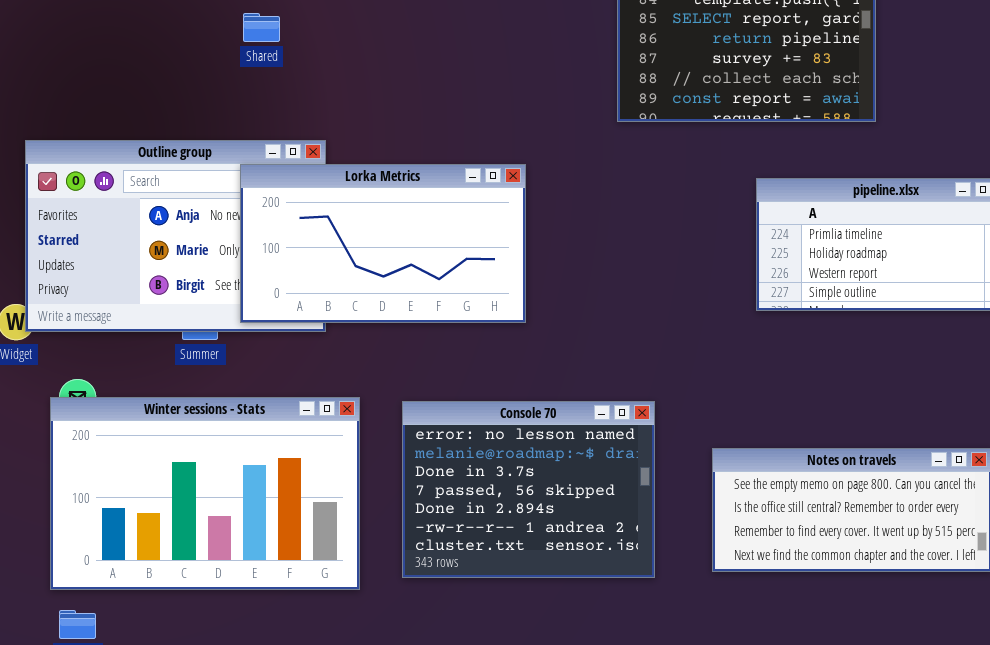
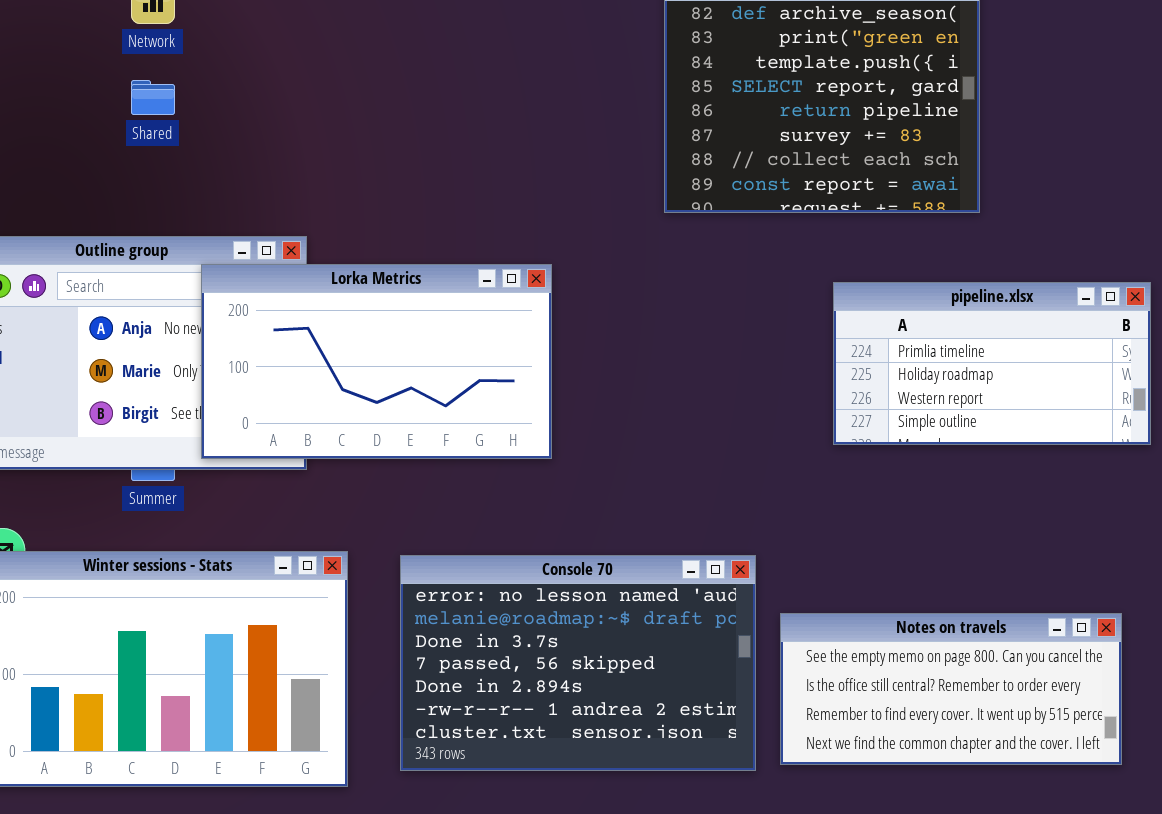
Shared: [243,13,280,42] -> [131,80,175,115], moved
Console 70: [402,401,655,578] -> [400,555,756,771], resized

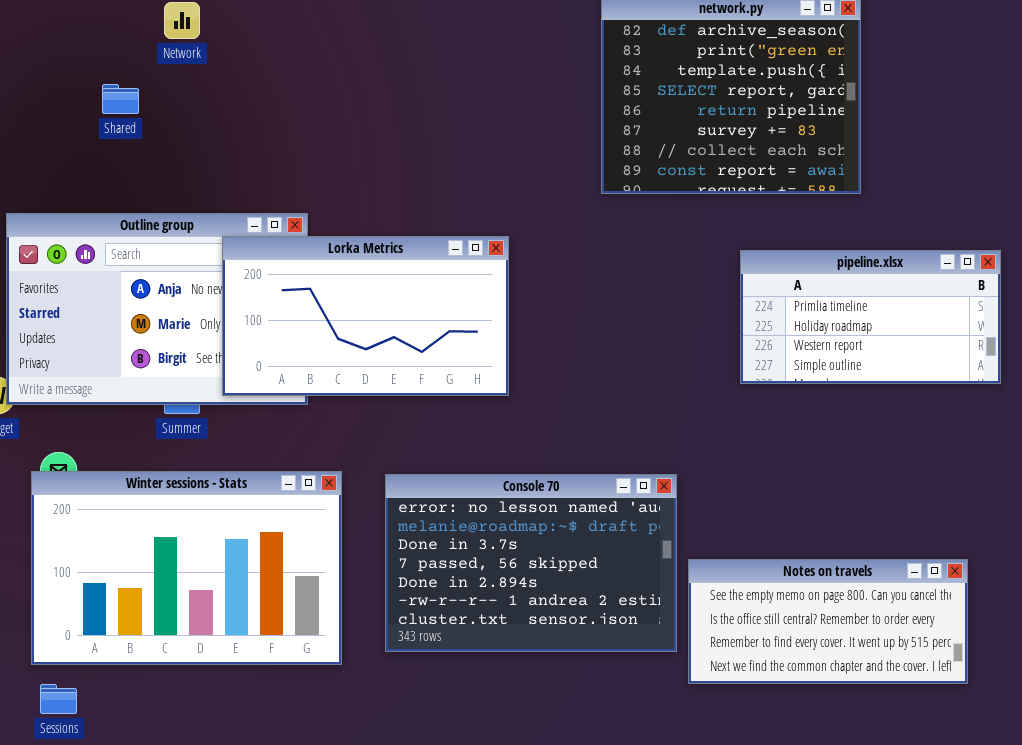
Shared: [131,80,175,115] -> [102,84,139,114], moved
Notes on travels: [780,613,1122,765] -> [688,559,968,684], moved

